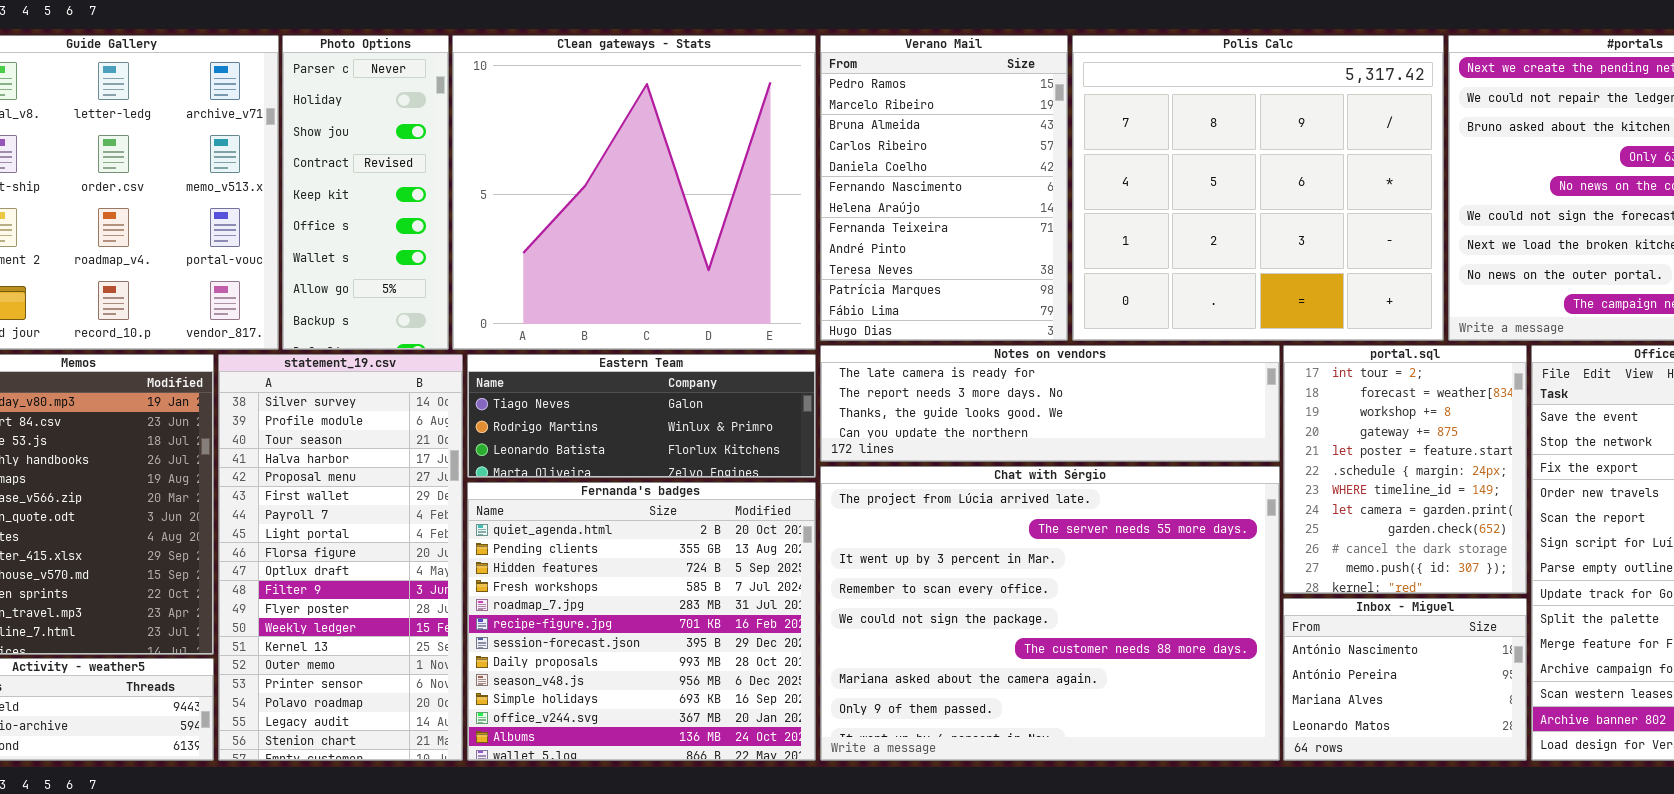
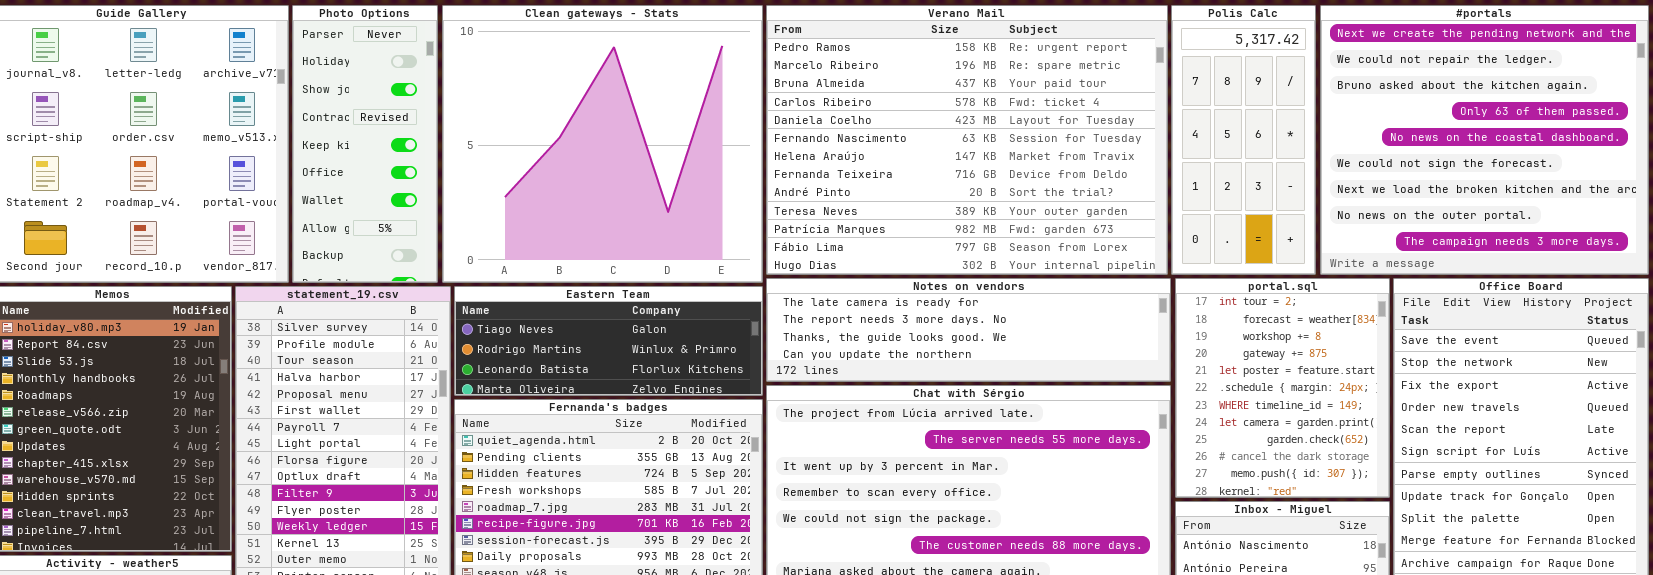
Verano Mail: [820,35,1068,341] -> [766,5,1168,275], resized
Polis Calc: [1072,35,1444,341] -> [1171,5,1316,275], resized

